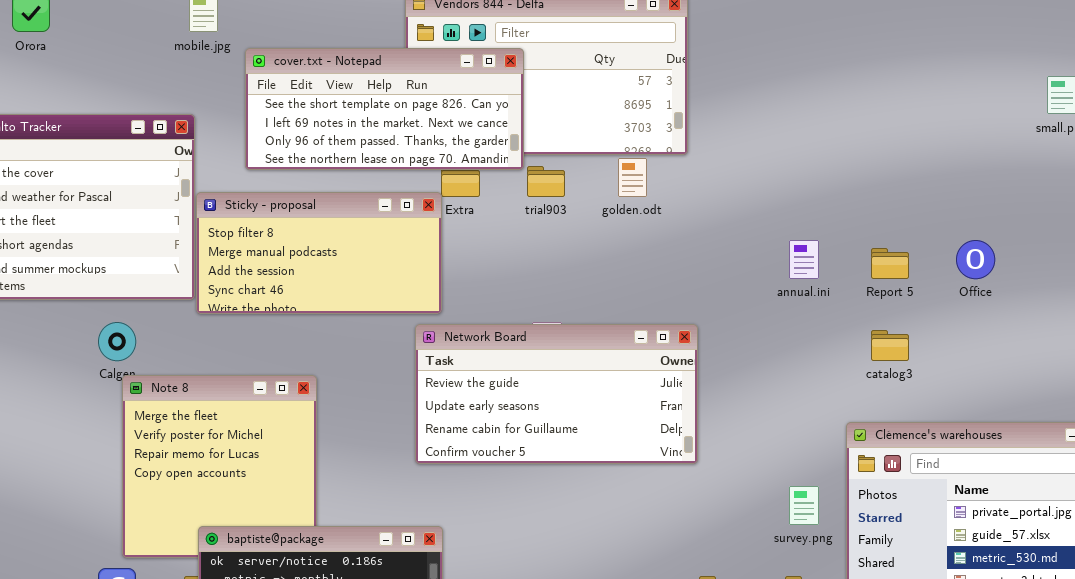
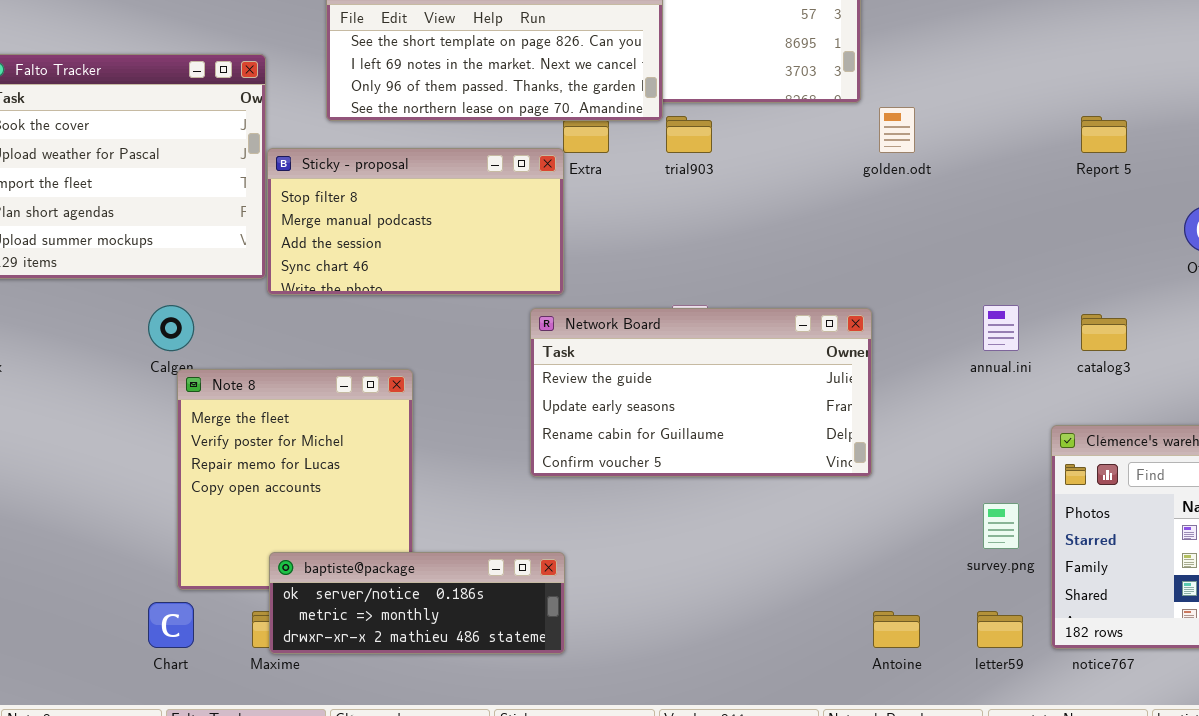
golden.odt: [618,158,647,197] -> [879,107,915,153], moved
annual.ini: [789,240,819,279] -> [983,305,1019,351], moved
Report 5: [871,248,909,279] -> [1081,116,1127,153], moved

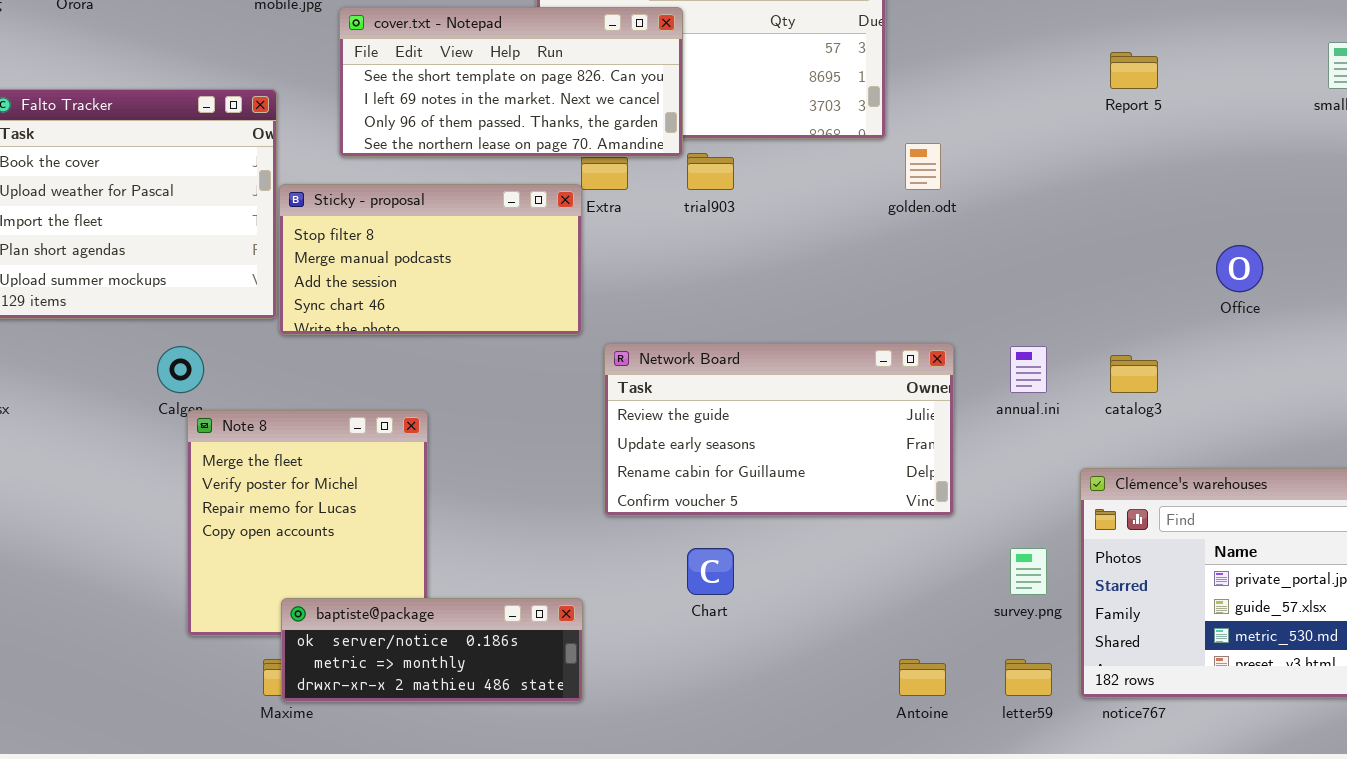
Report 5: [1081,116,1127,153] -> [1110,52,1158,89], moved
Network Board: [530,308,872,477] -> [604,343,954,516], moved
Chart: [148,602,194,648] -> [687,548,734,595], moved

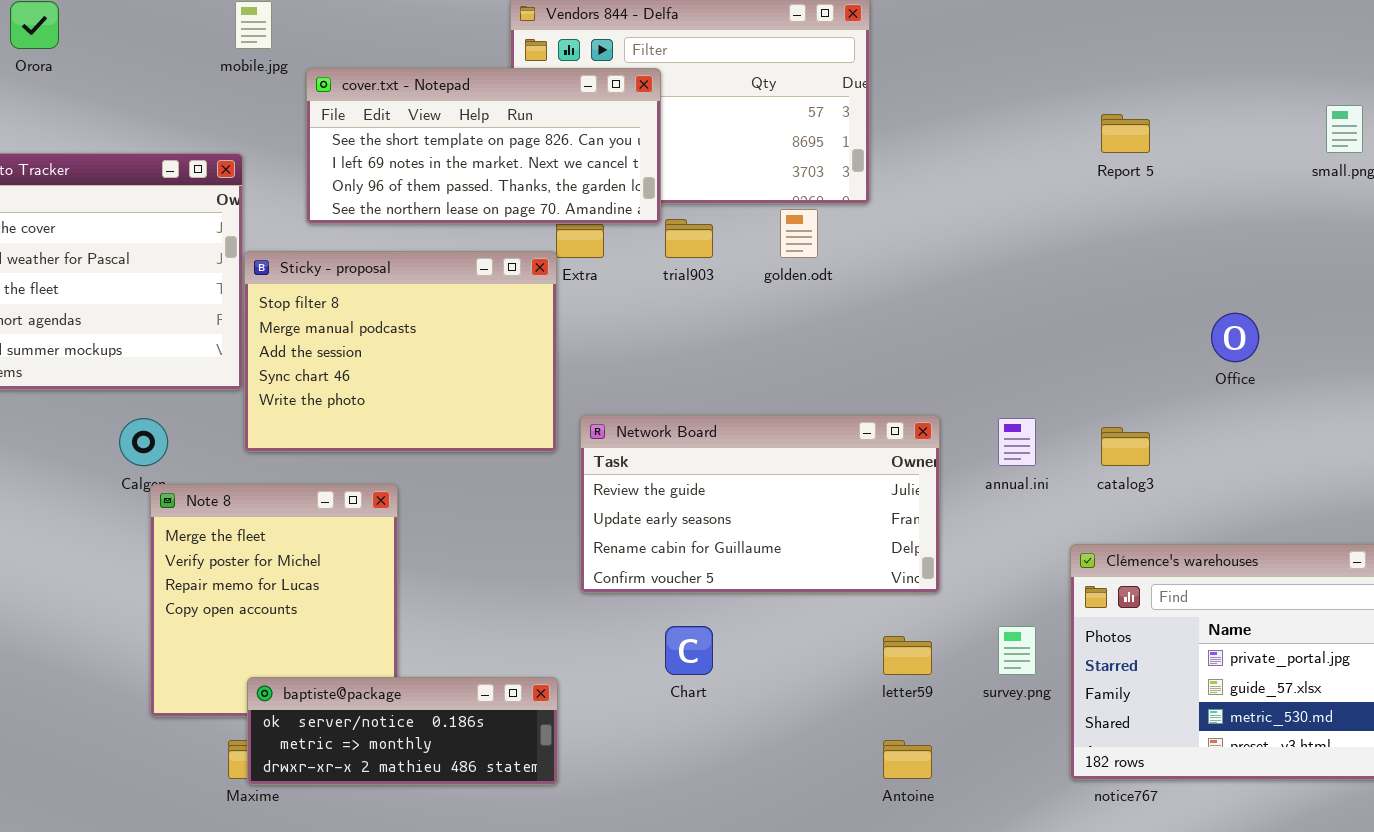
golden.odt: [905,143,941,190] -> [780,209,818,258], moved
Sticky - proposal: [279,184,582,335] -> [244,251,557,452], resized
letter59: [1005,659,1052,696] -> [883,636,932,675], moved

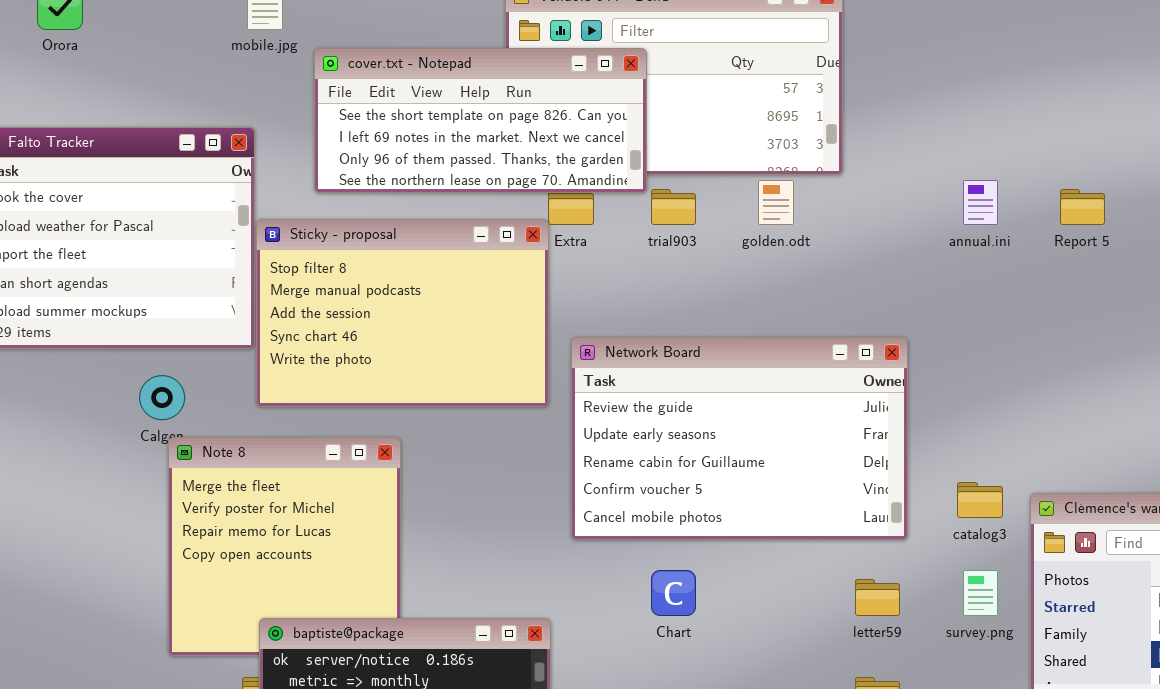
Report 5: [1101,114,1150,153] -> [1060,189,1105,225], moved
Network Board: [580,415,940,593] -> [571,337,908,540], resized
annual.ini: [998,418,1036,466] -> [963,180,998,225], moved
catalog3: [1101,427,1150,466] -> [957,482,1003,518], moved

